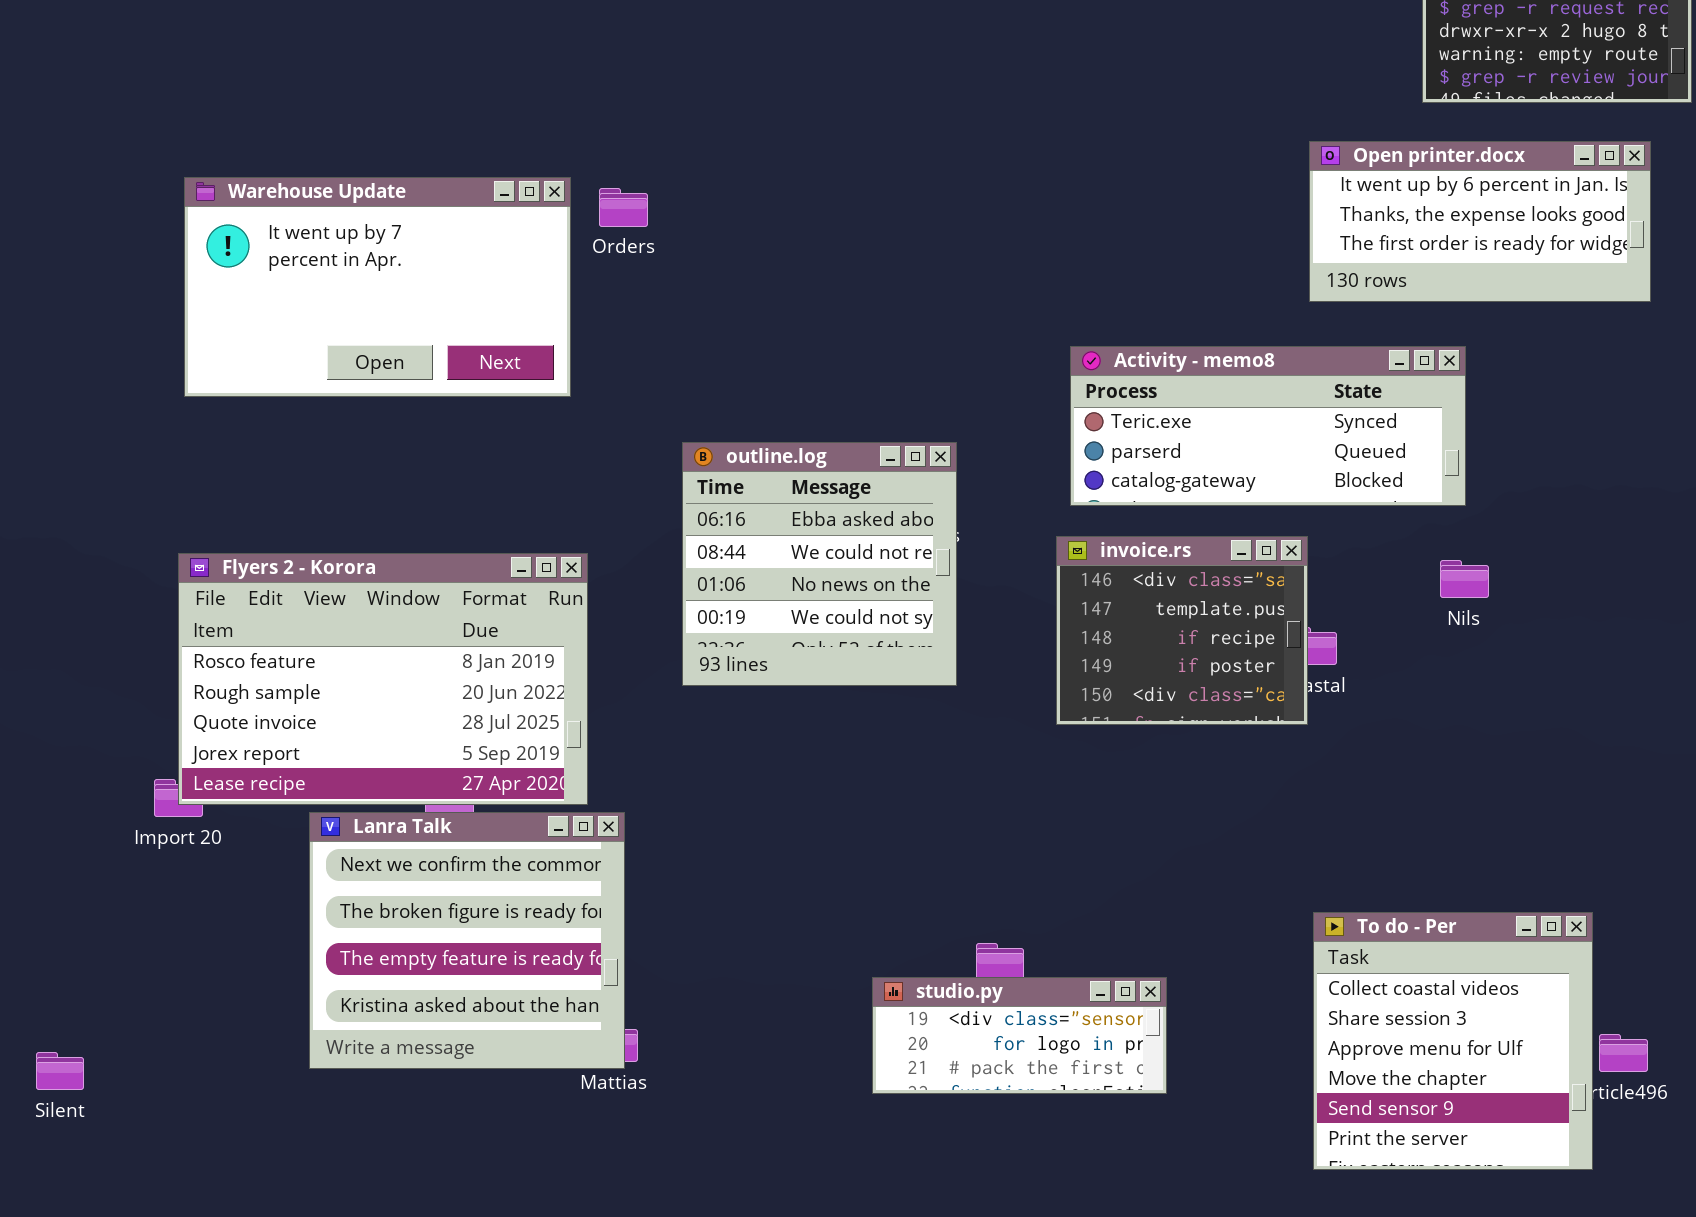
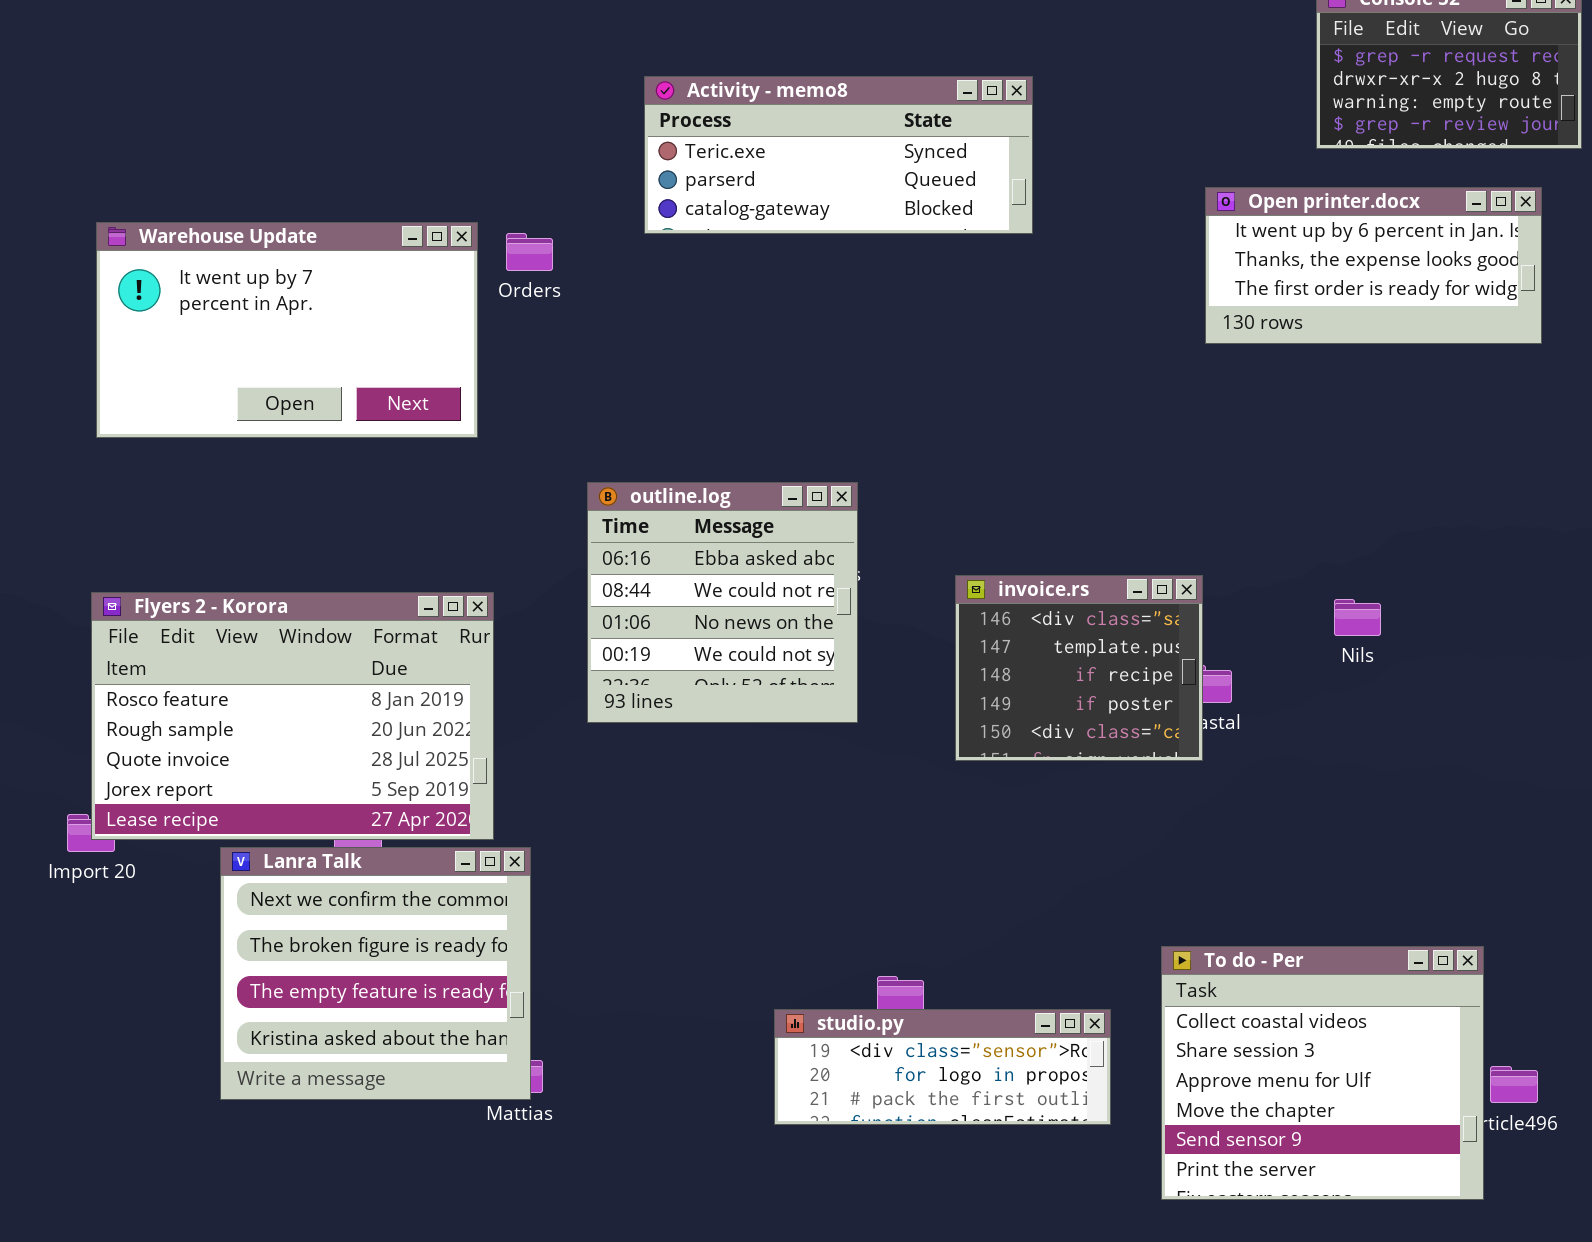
Activity - memo8: [1070,346,1466,506] -> [644,76,1033,234], moved
To do - Per: [1313,912,1593,1170] -> [1161,946,1484,1200], resized
studio.py: [872,977,1167,1094] -> [774,1009,1111,1125], resized

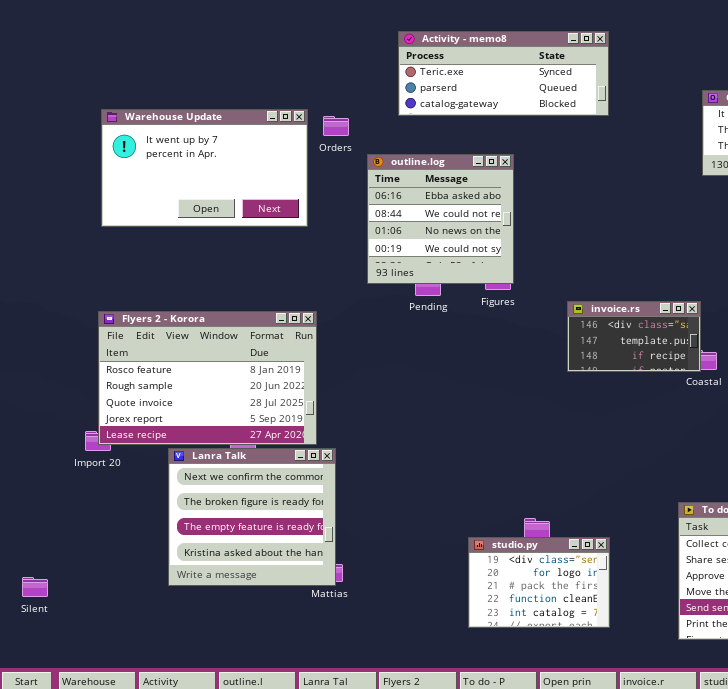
outline.log: [587,482,858,723] -> [367,154,514,284], moved
invoice.rs: [955,575,1203,761] -> [567,301,701,372], resized
studio.py: [774,1009,1111,1125] -> [468,537,610,628], resized

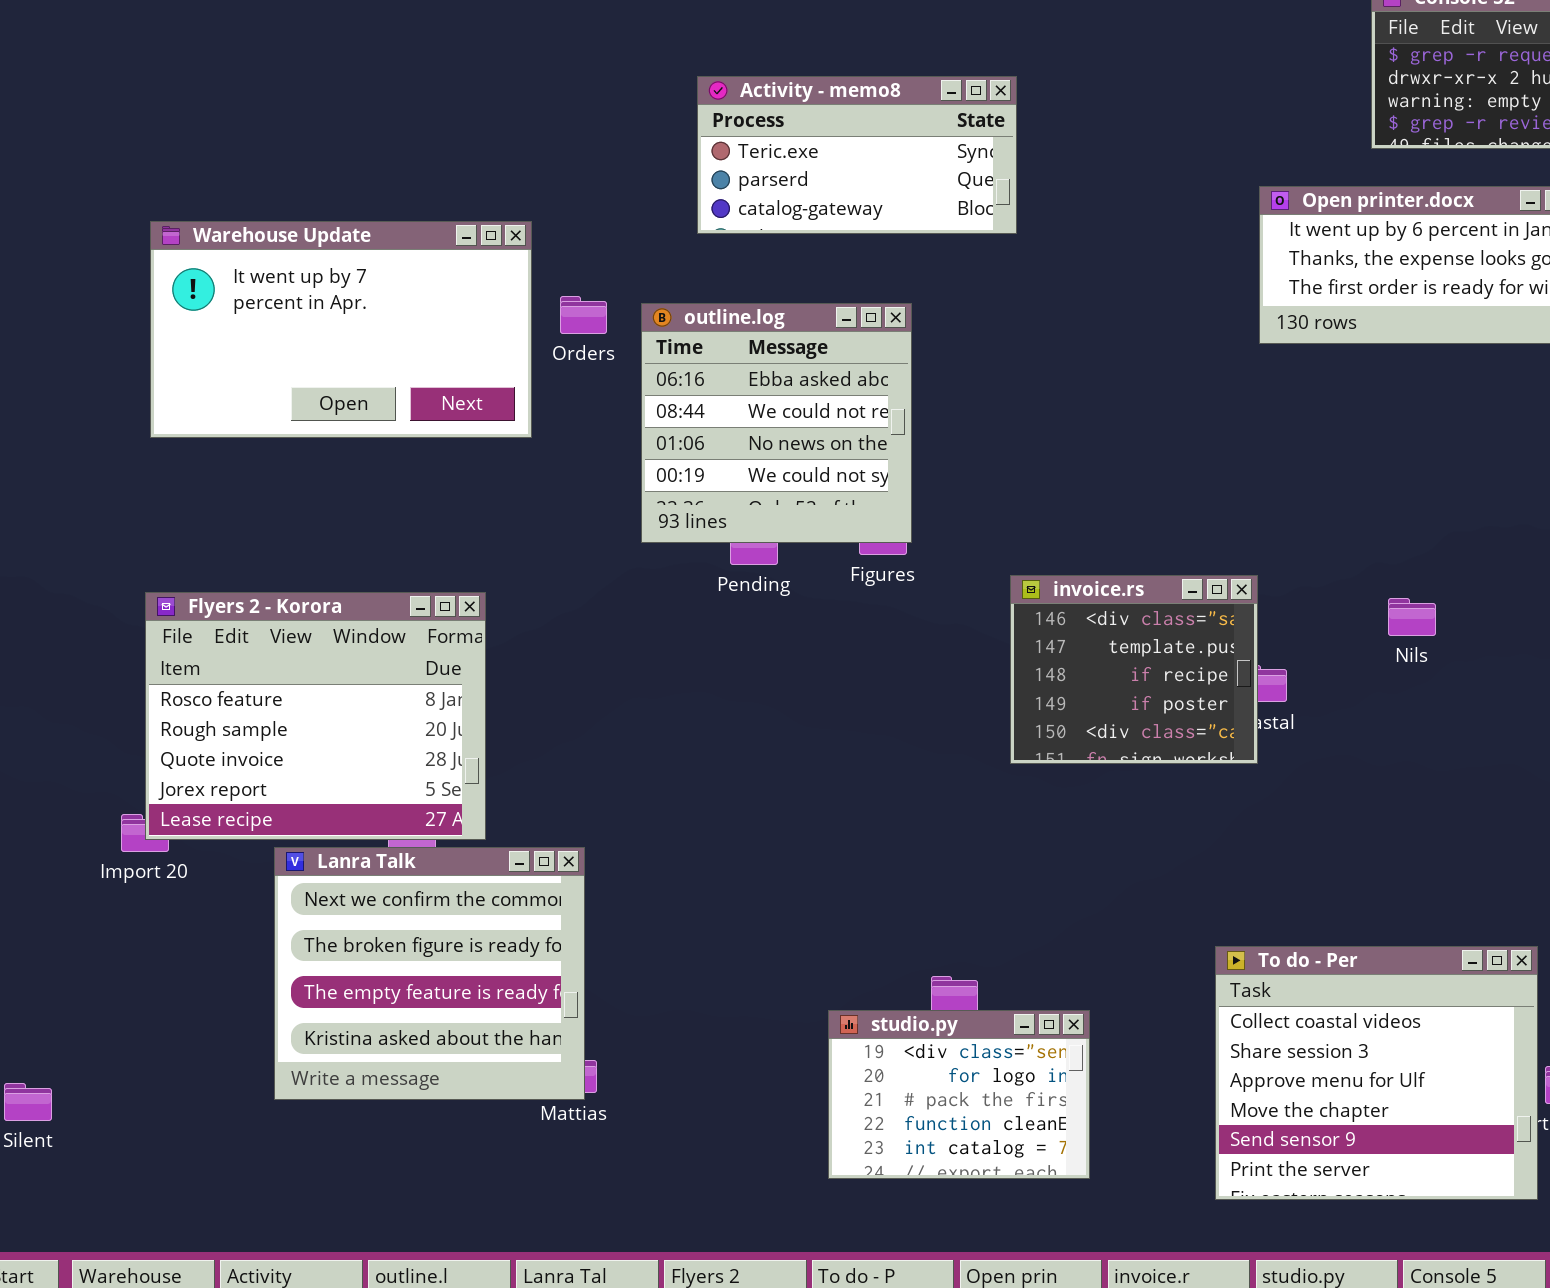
Activity - memo8: [398,31,609,116] -> [697,76,1017,234], resized
Orders: [323,116,349,136] -> [560,296,607,334], moved
invoice.rs: [567,301,701,372] -> [1010,575,1258,764], resized
Flyers 2 - Korora: [98,311,317,445] -> [145,592,486,840], resized

